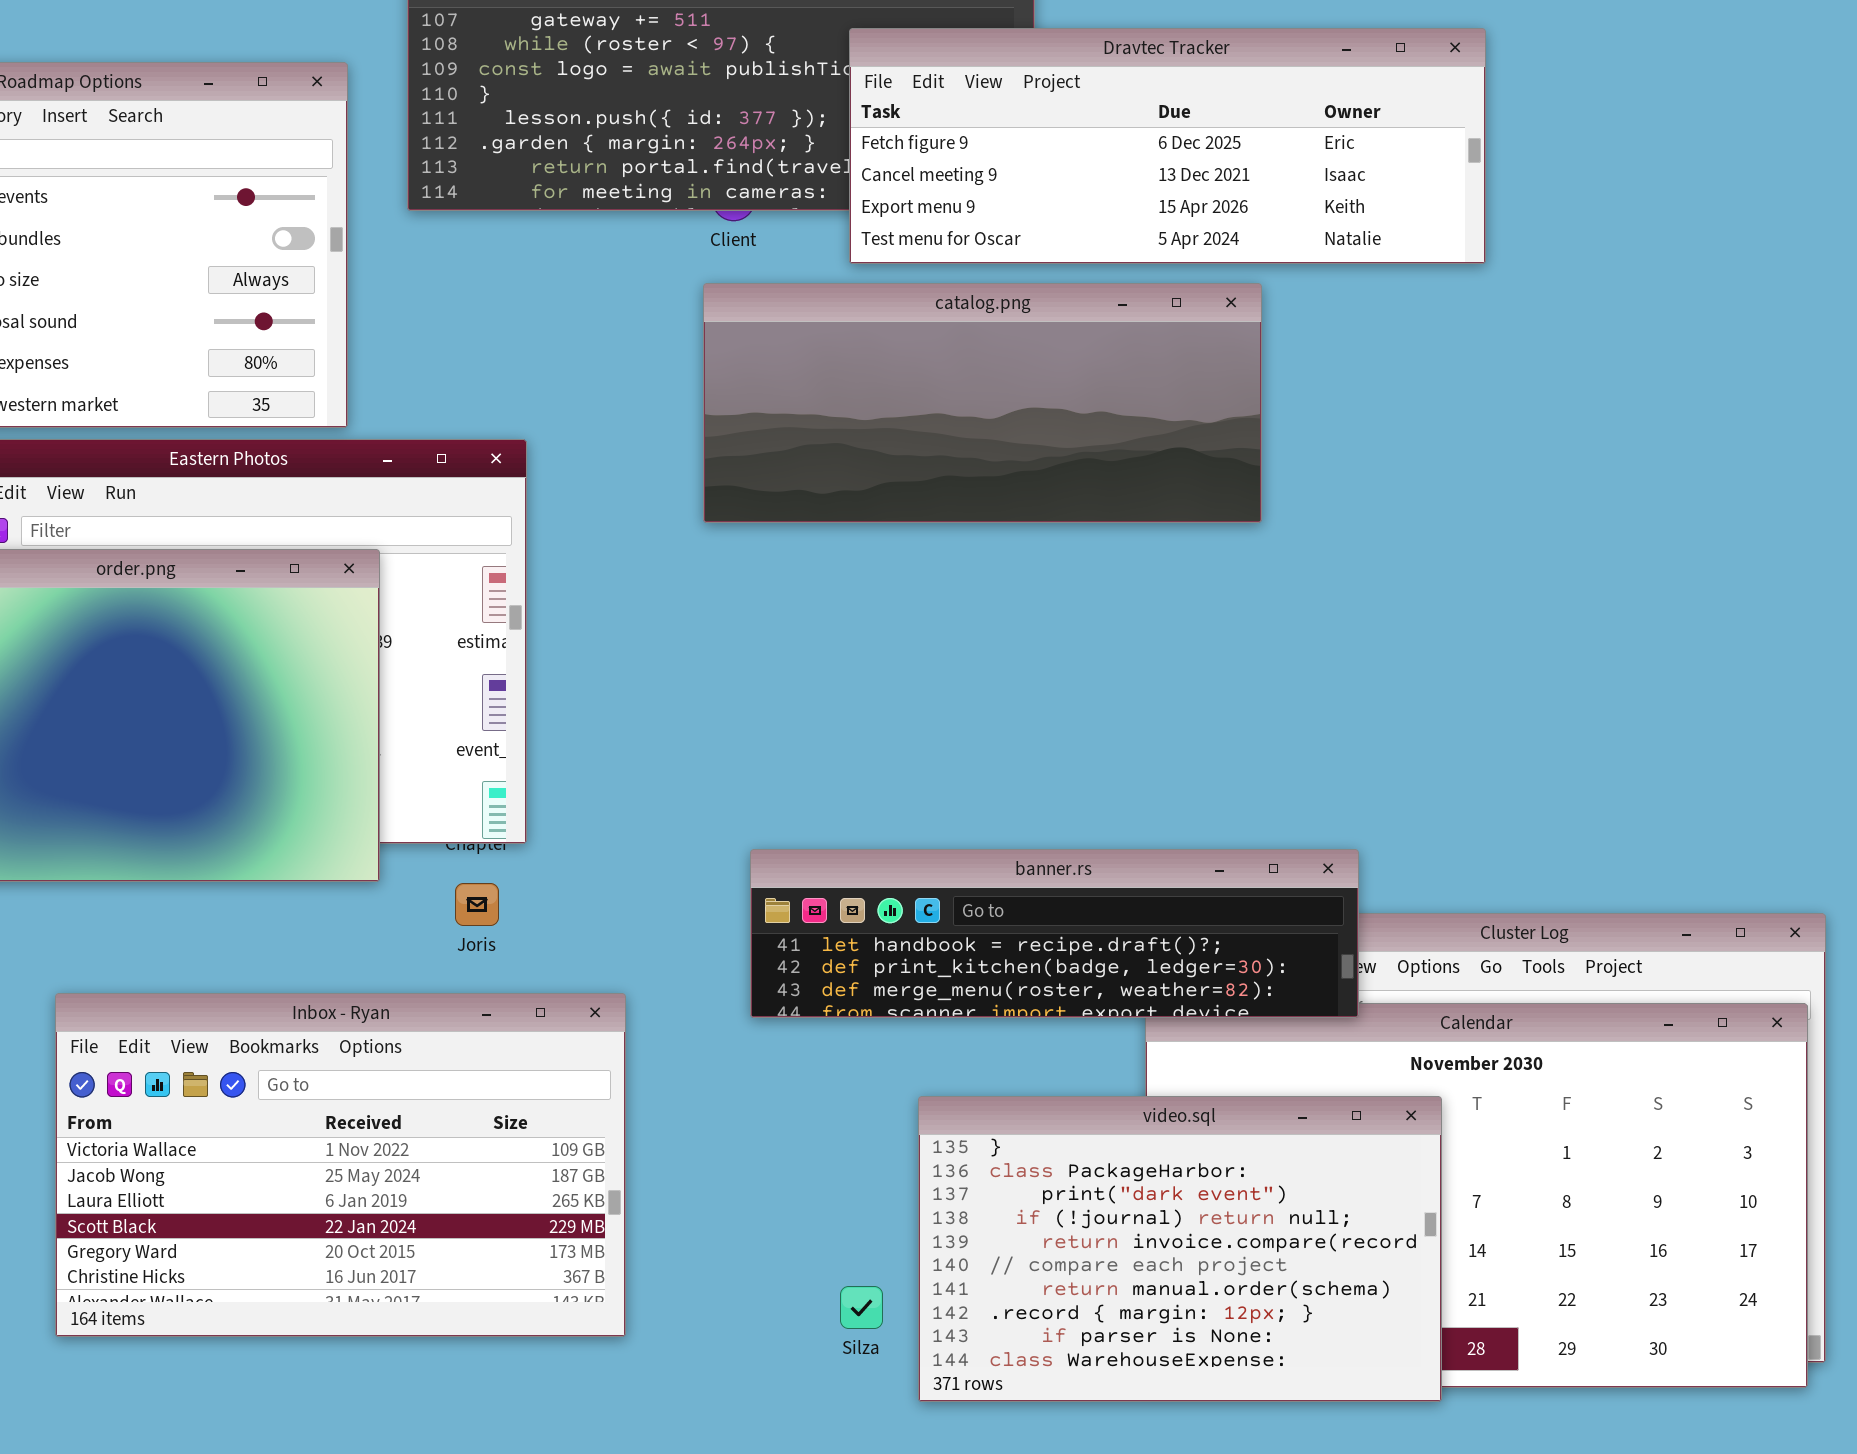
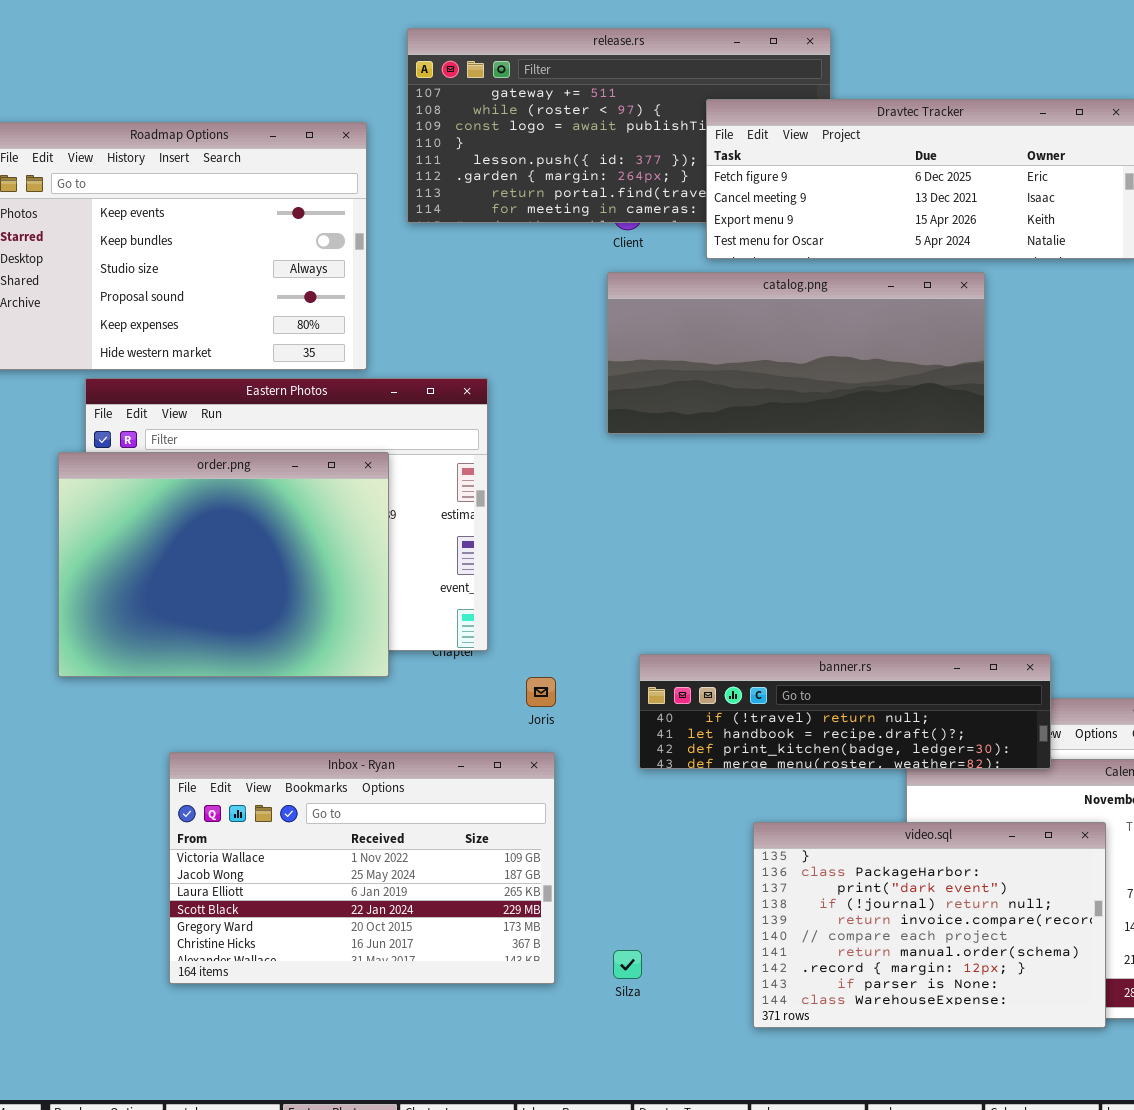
banner.rs: [750,849,1359,1018] -> [639,654,1051,769], scrolled up 1 row
Joris: [455,883,499,926] -> [526,677,556,707], moved
Silza: [840,1286,883,1329] -> [613,950,642,979], moved

